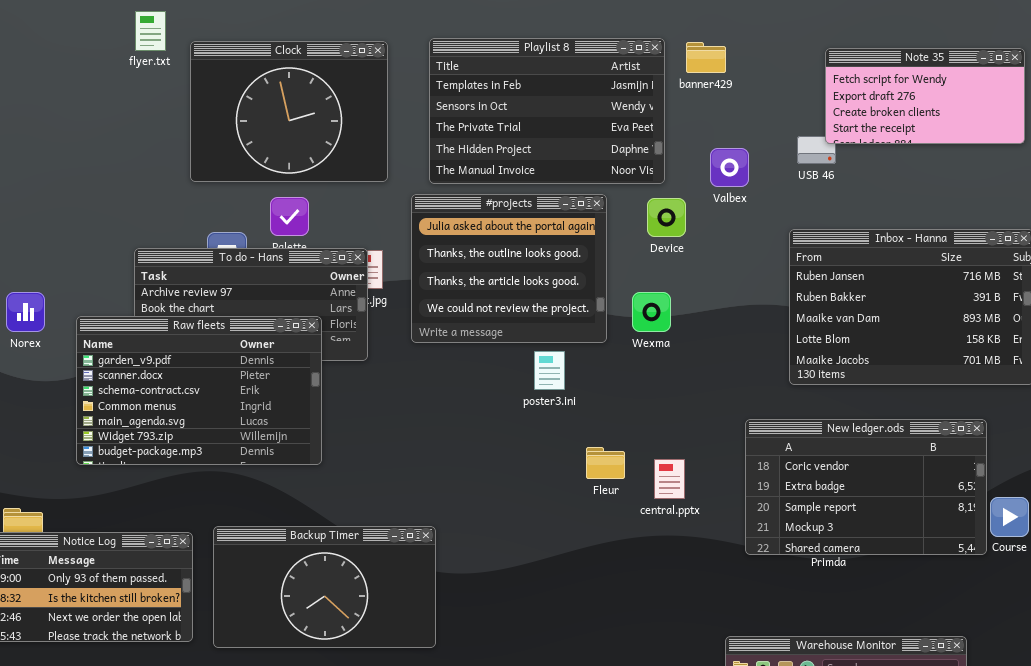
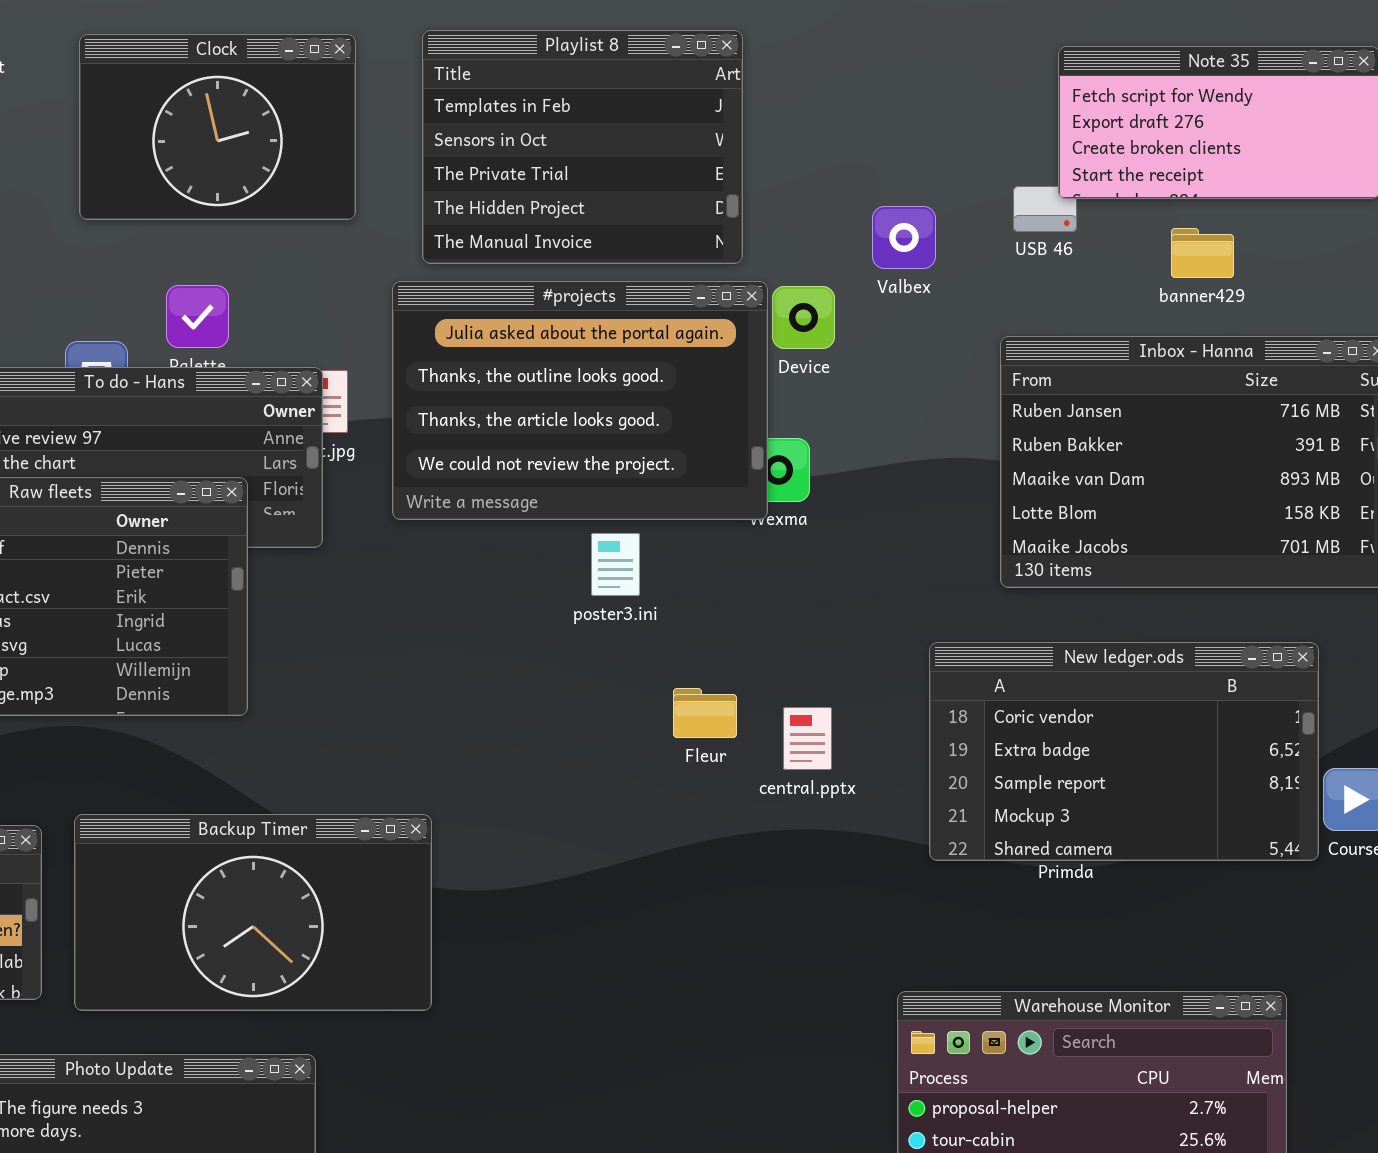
Playlist 8: [429,38,665,184] -> [422,30,743,264], resized
Clock: [190,41,388,182] -> [79,34,356,220], resized
banner429: [686,42,726,73] -> [1171,228,1234,278], moved
#projects: [411,194,607,343] -> [392,281,768,520], resized

